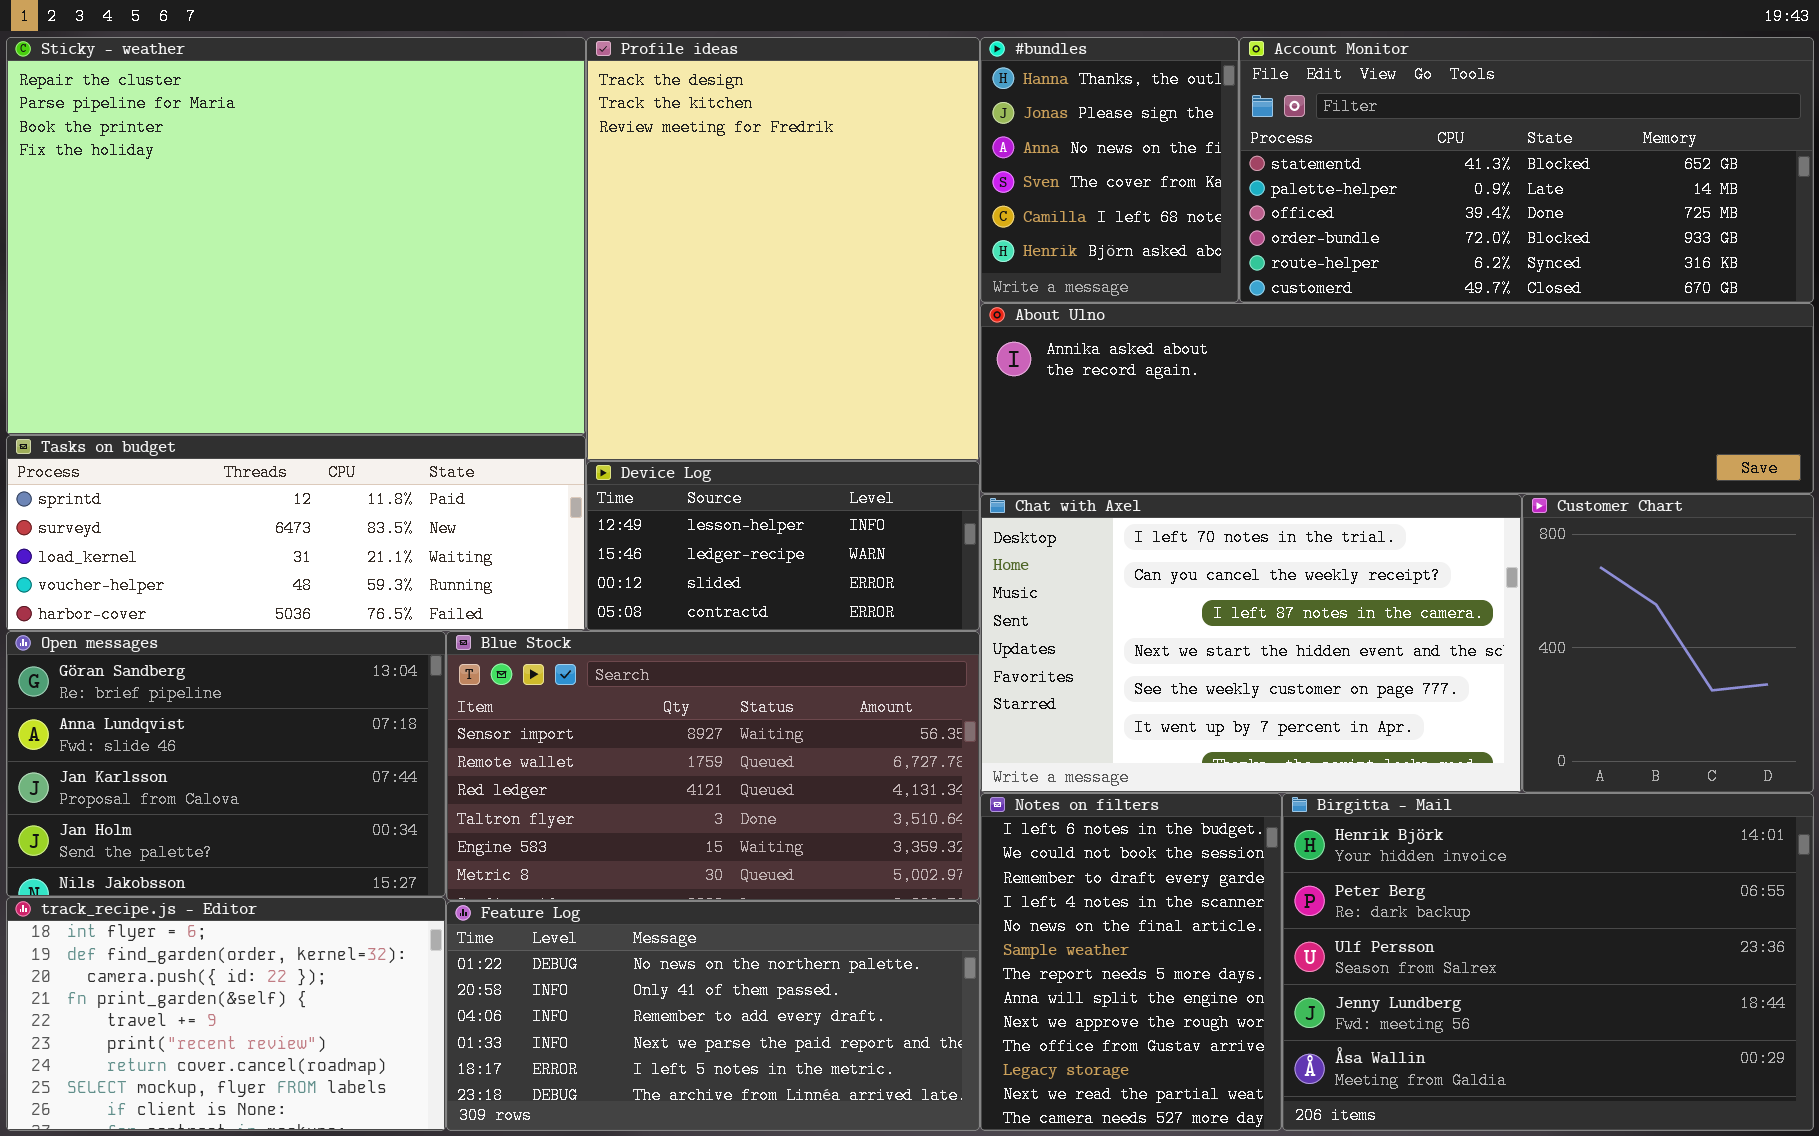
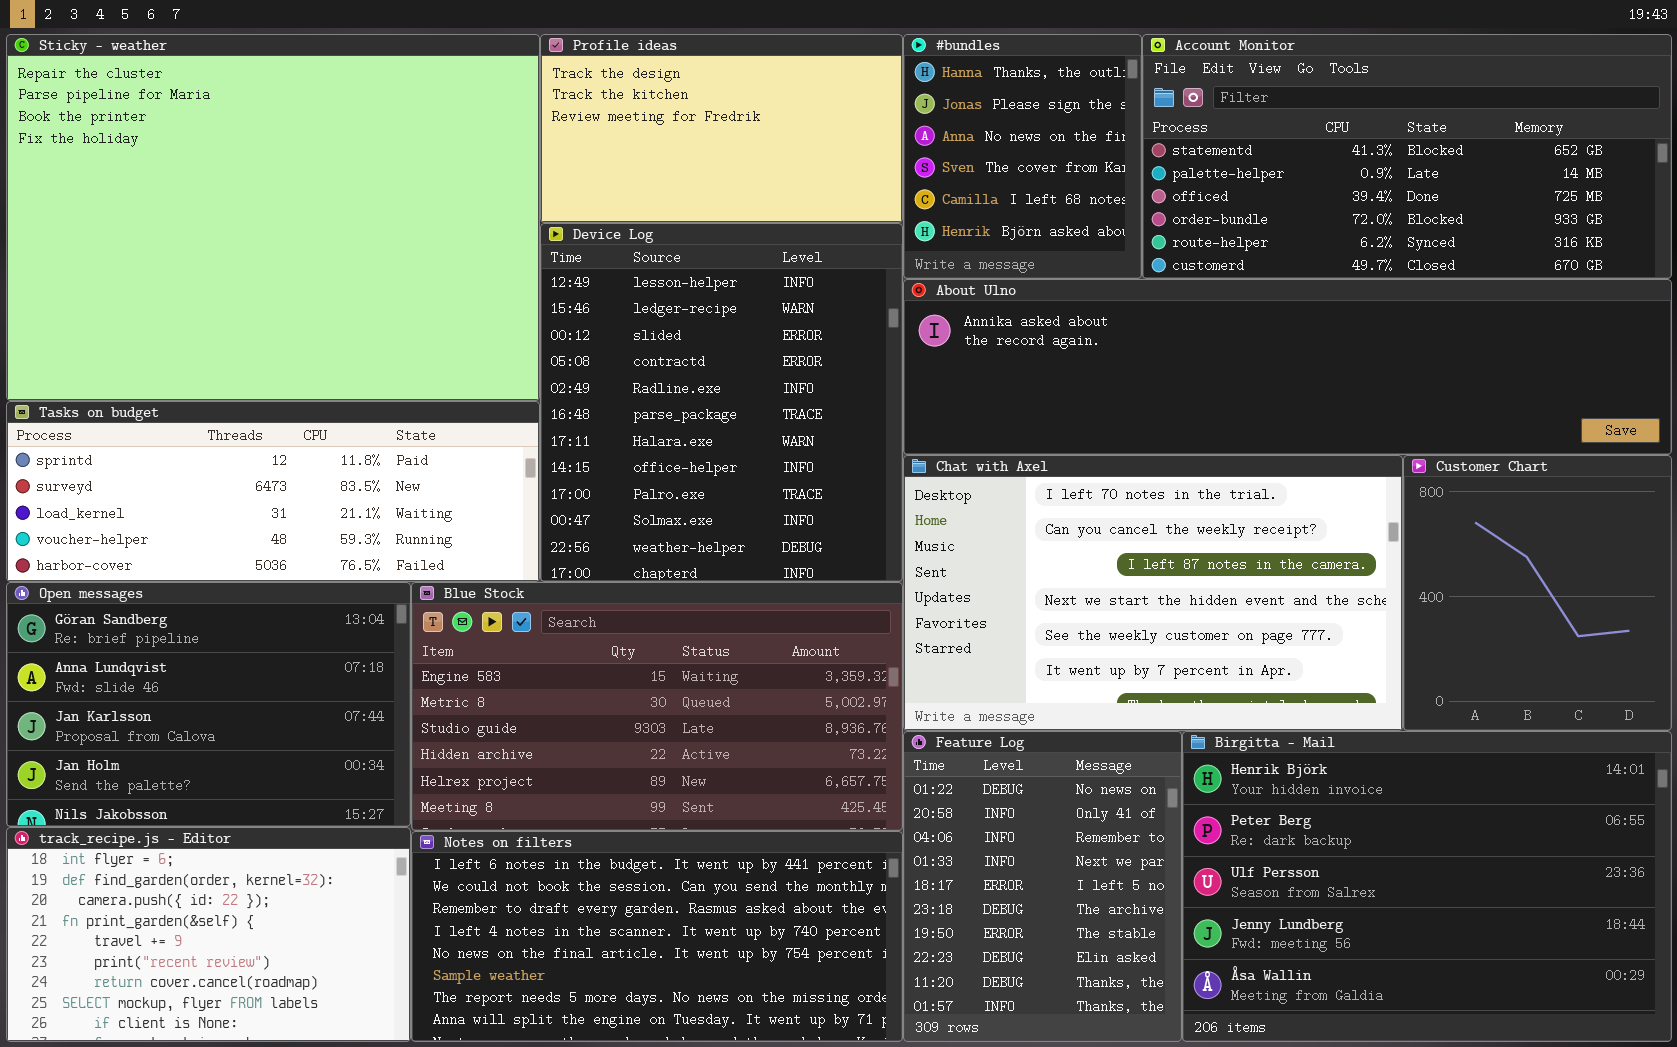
Profile ideas: [586,37,980,461] -> [540,34,903,223], resized
Device Log: [586,461,980,631] -> [540,223,903,582], resized
Blue Stock: [446,631,980,901] -> [411,582,903,831], scrolled down 4 rows
Notes on filters: [980,793,1282,1131] -> [411,831,903,1042], moved, resized
Feature Log: [446,901,980,1131] -> [903,731,1182,1042], moved, resized

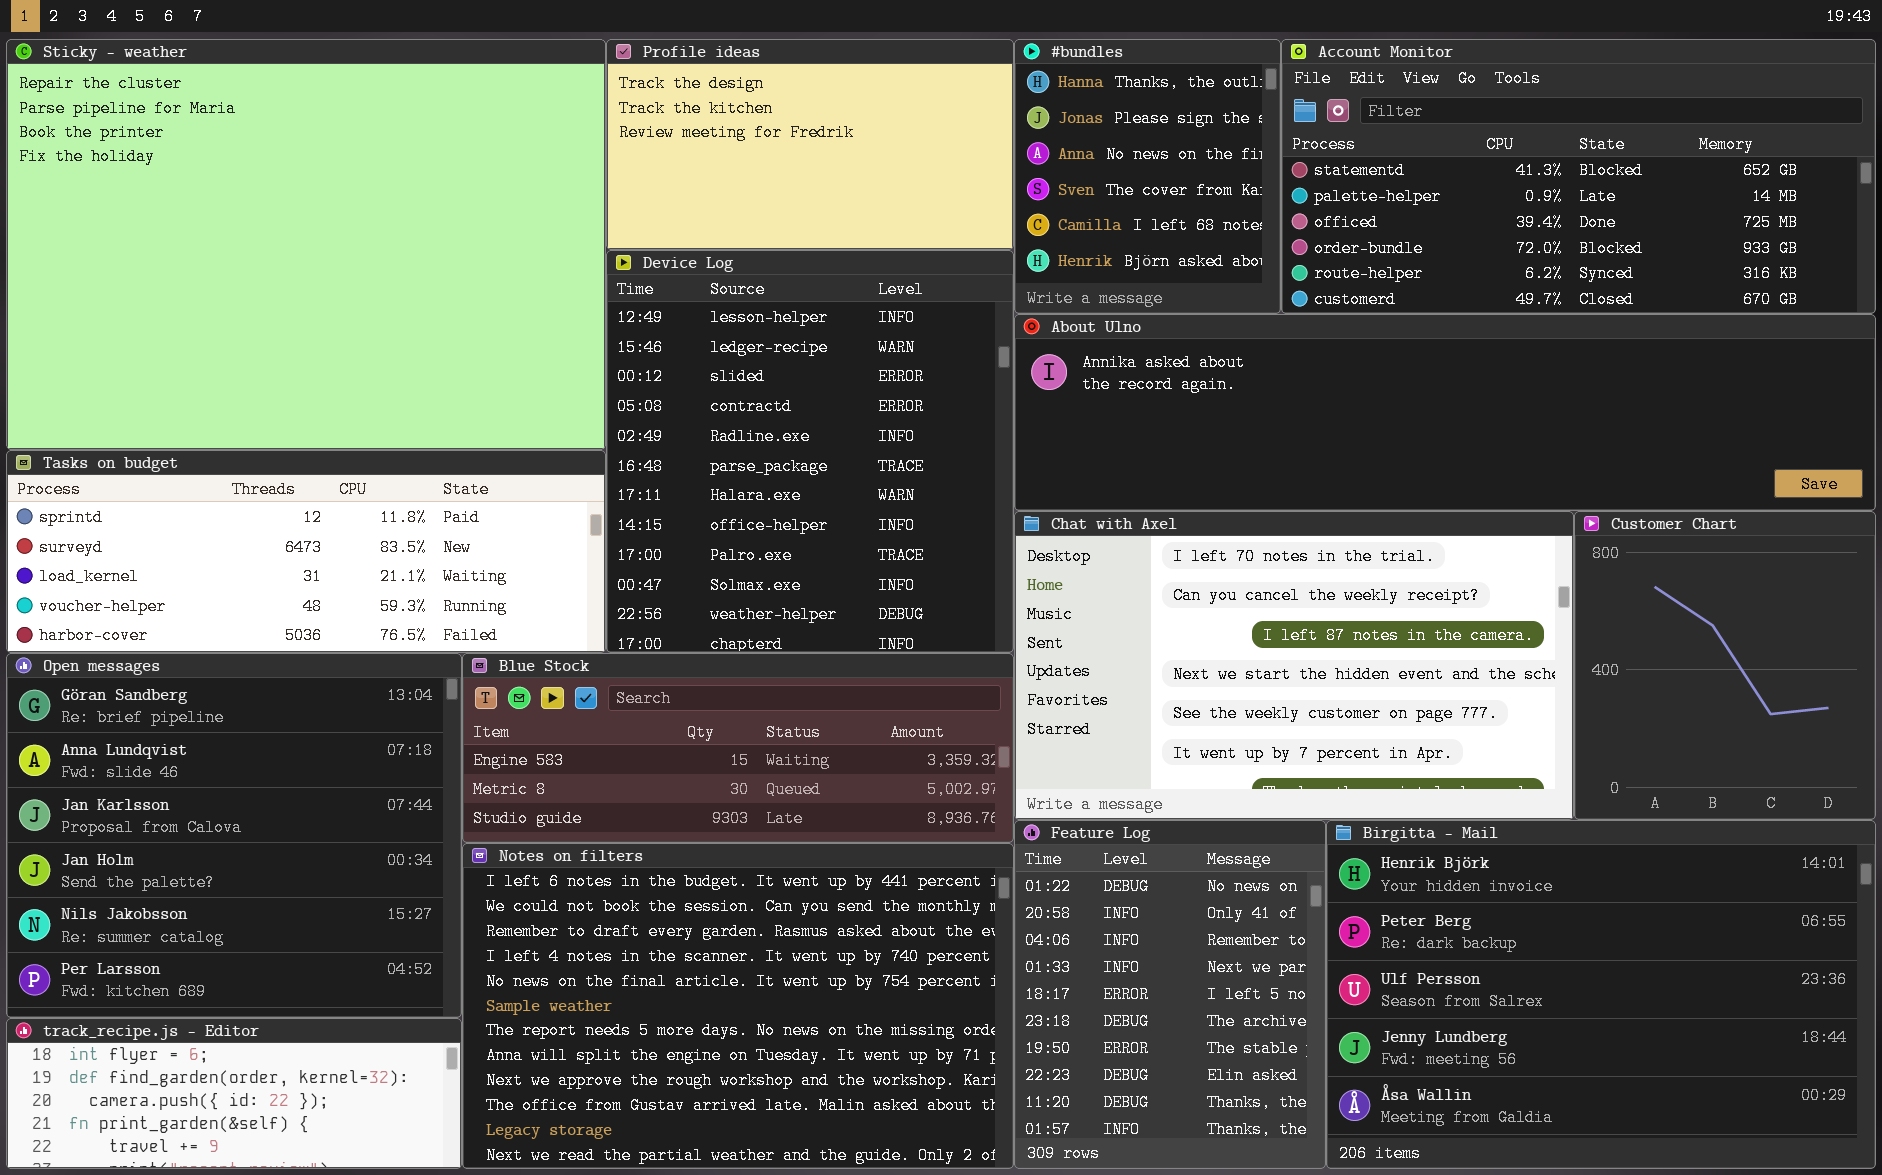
Open messages: [6,582,411,827] -> [6,653,462,1018], resized
Blue Stock: [411,582,903,831] -> [462,653,1014,843], resized
track_recipe.js - Editor: [6,827,411,1042] -> [6,1018,462,1169], resized
Notes on filters: [411,831,903,1042] -> [462,843,1014,1169], resized

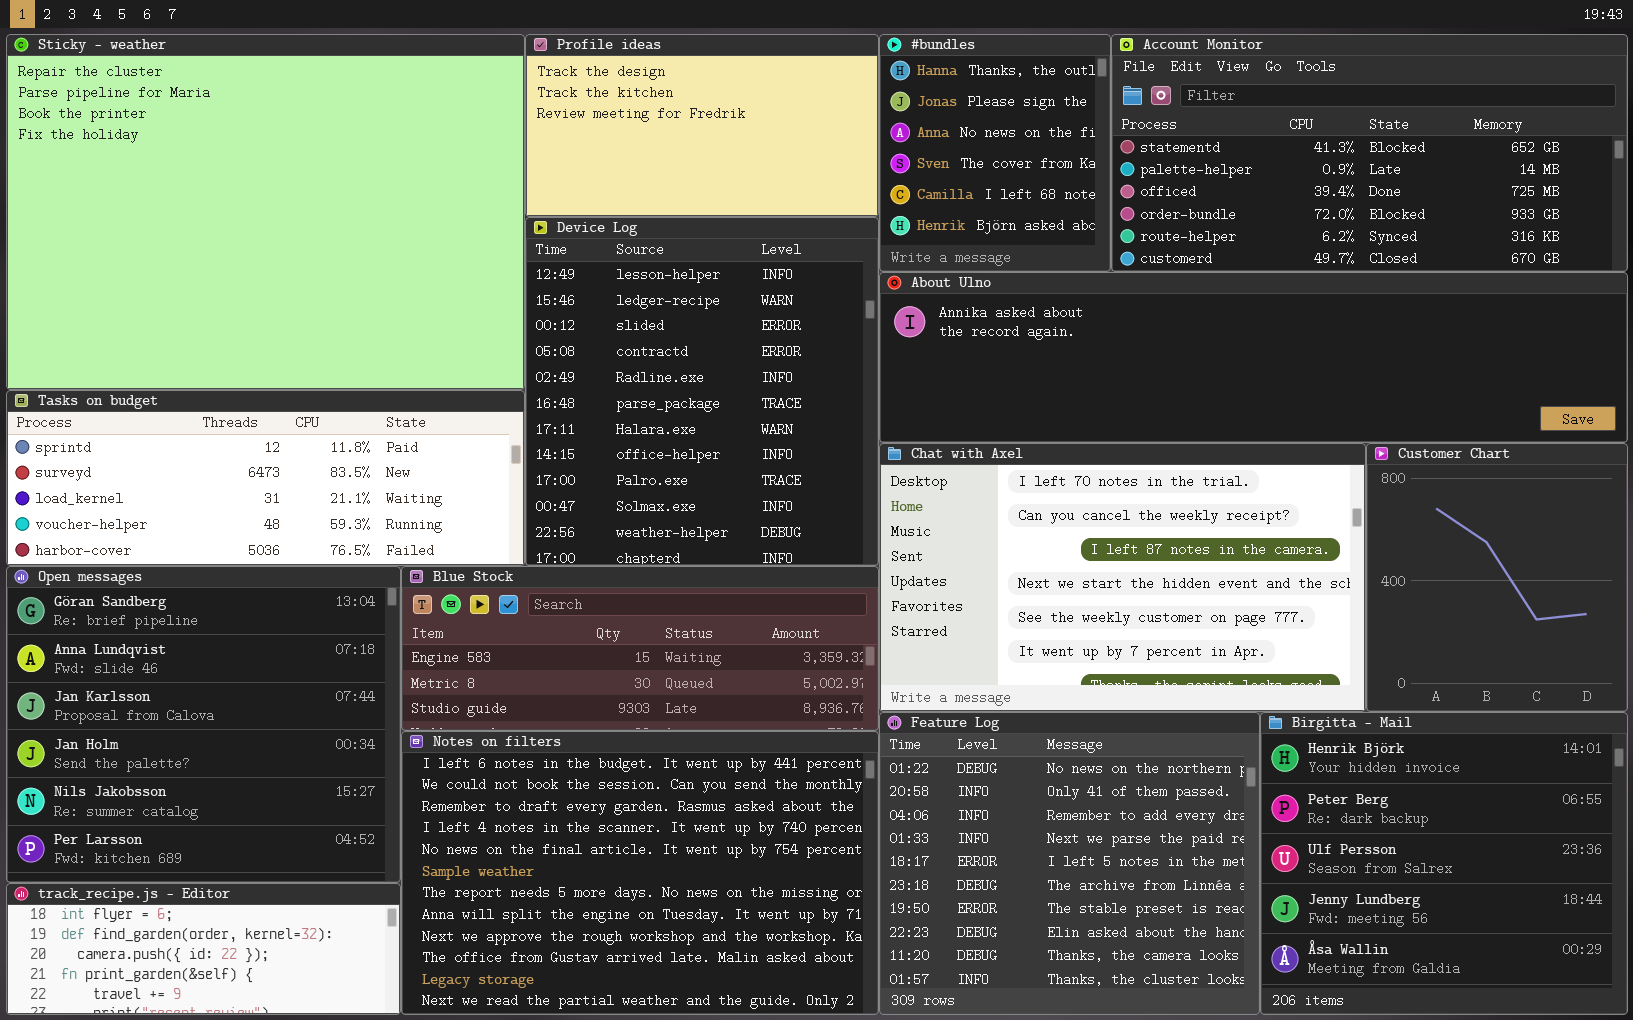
Feature Log: [1014,820,1326,1169] -> [879,712,1260,1015], resized
Birgitta - Mail: [1326,820,1876,1169] -> [1260,712,1628,1015], resized

